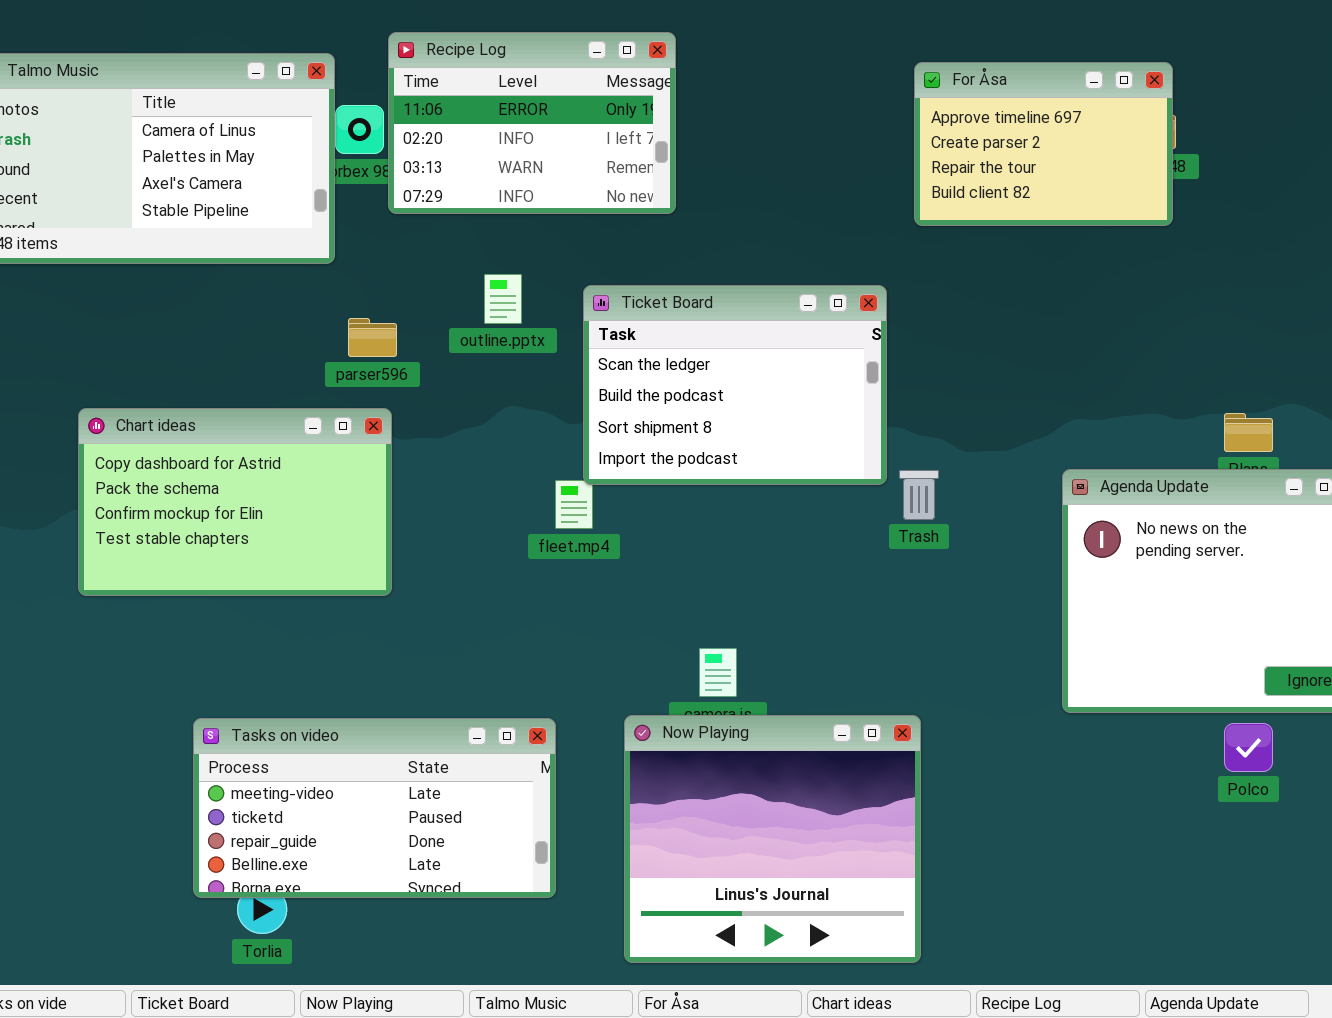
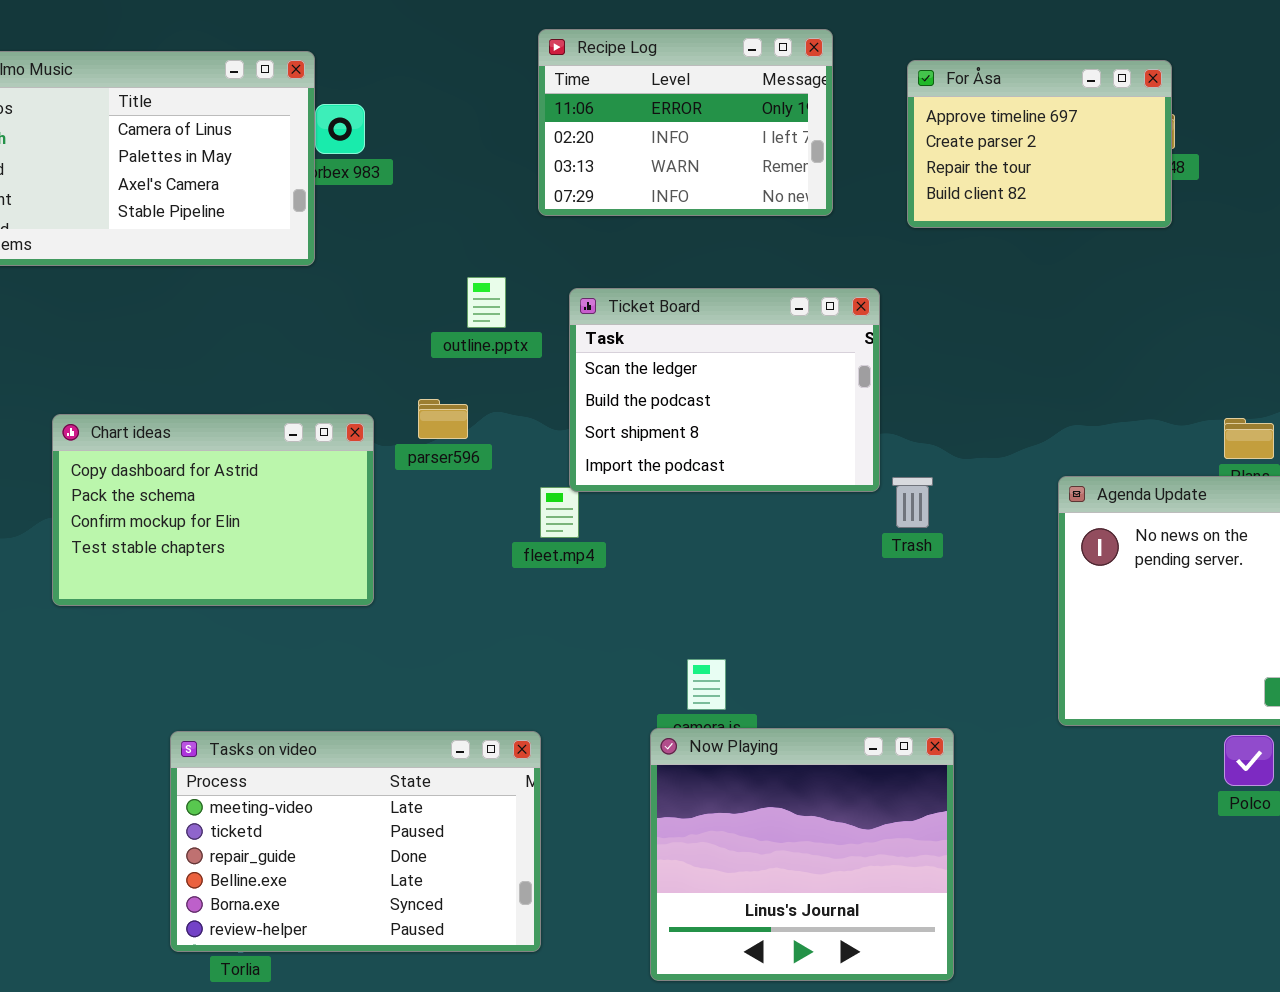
Recipe Log: [388,32,676,214] -> [538,29,833,216], moved
parser596: [348,318,397,357] -> [418,399,468,439], moved
Now Playing: [624,715,921,963] -> [650,728,954,981], moved
Tasks on video: [193,718,556,898] -> [170,731,541,952], resized

